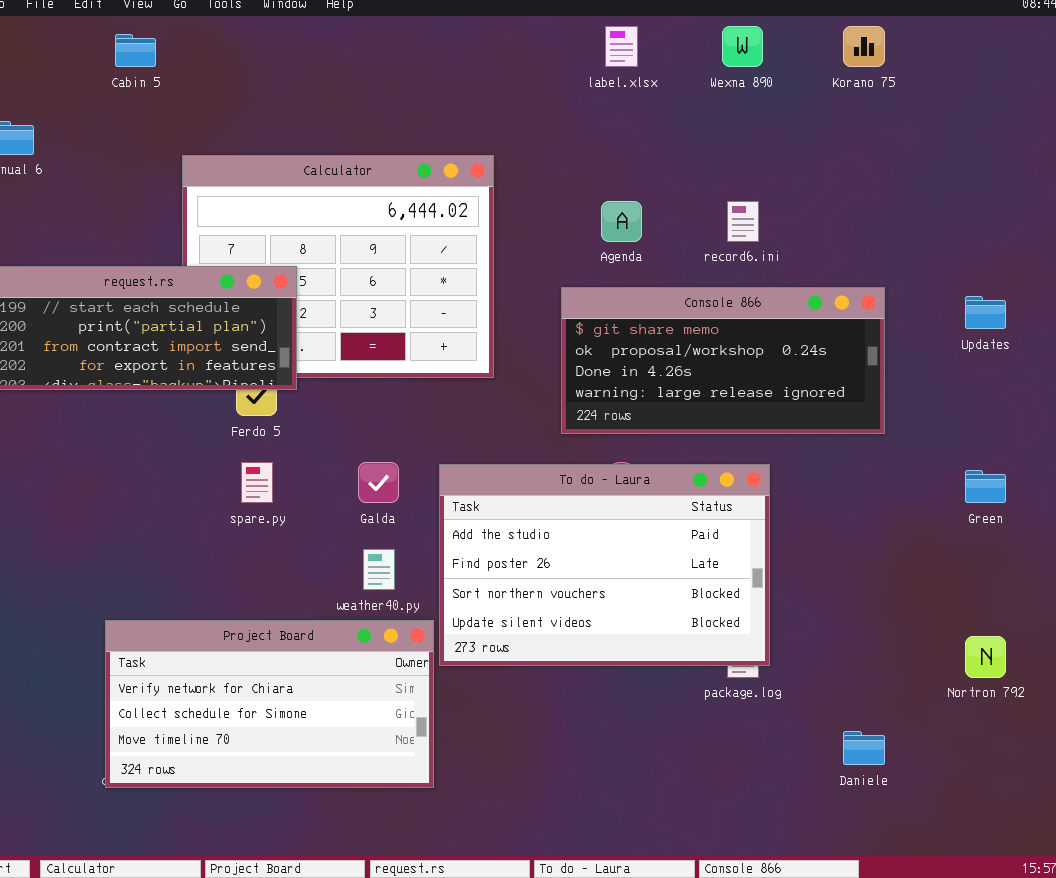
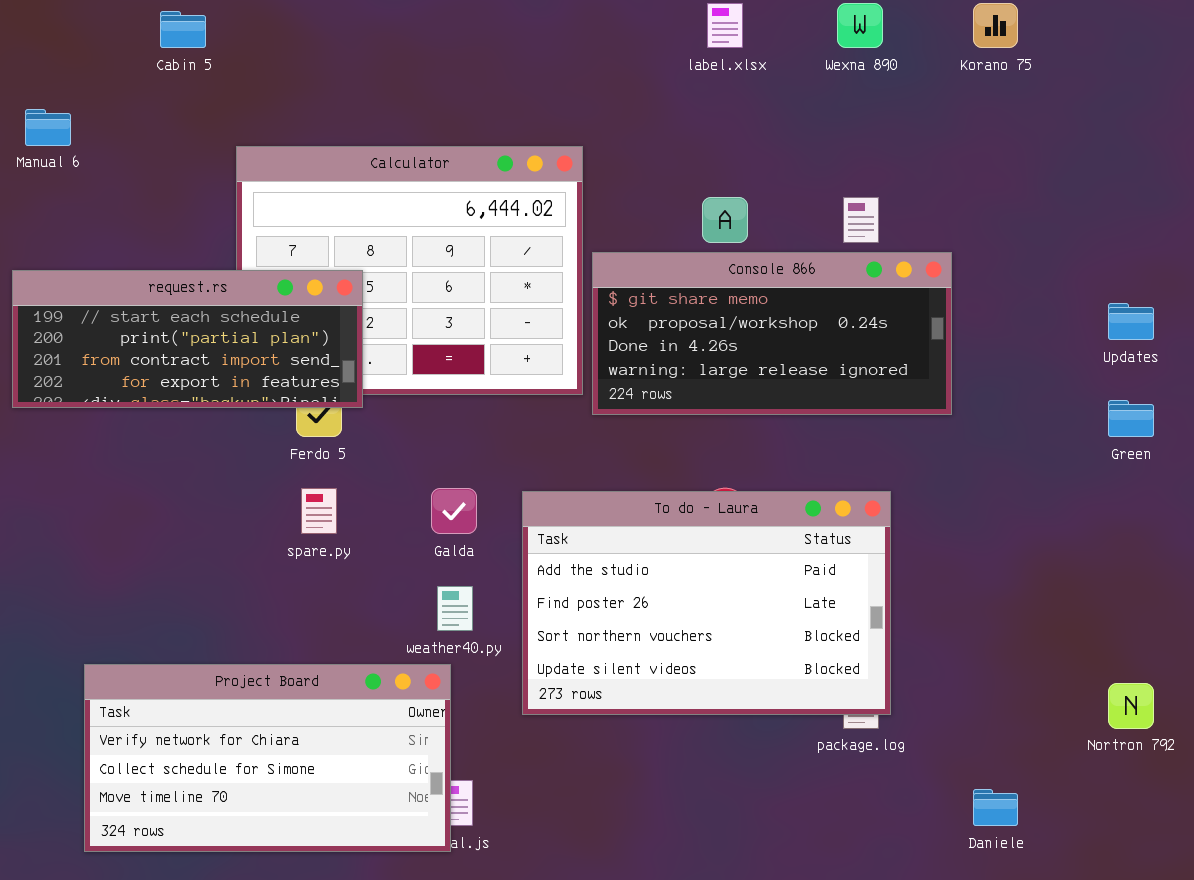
Console 866: [561,287,885,434] -> [592,252,952,415], moved
Green: [965,470,1006,503] -> [1108,400,1154,437], moved
Project Board: [105,620,434,788] -> [84,664,451,852], moved

